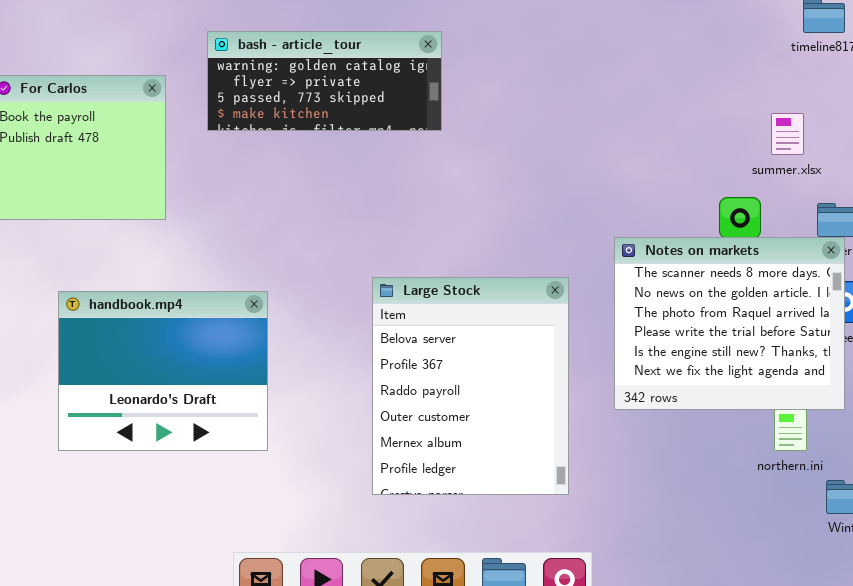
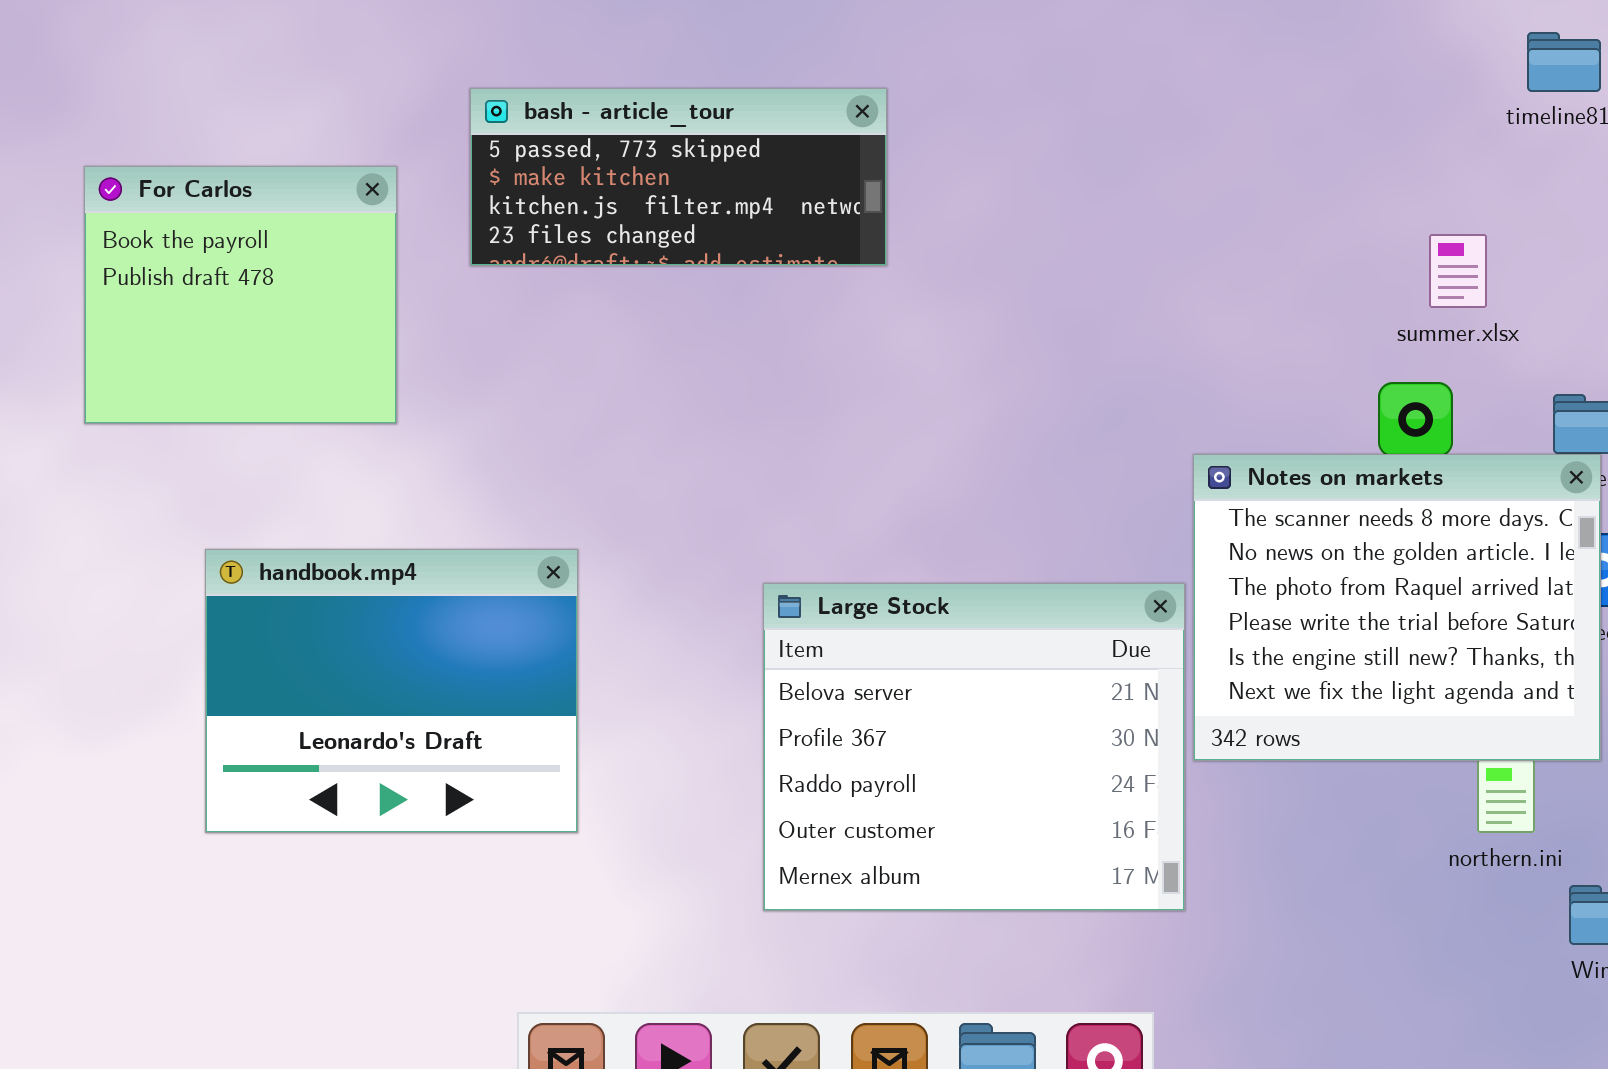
bash - article_tour: [207,31,442,131] -> [470,88,887,266], scrolled down 2 rows
summer.xlsx: [771,113,804,155] -> [1429,234,1487,308], moved
Large Stock: [372,277,569,495] -> [763,583,1185,911], resized

